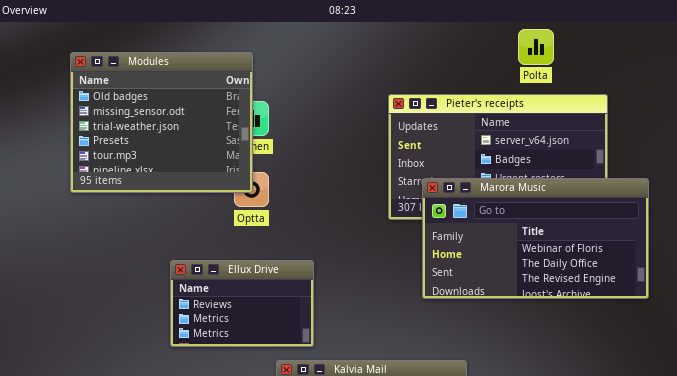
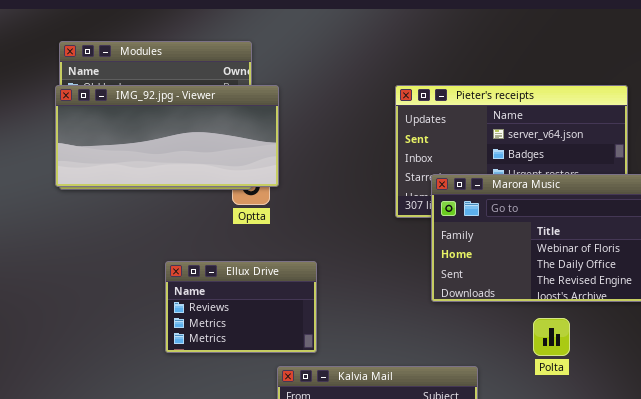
Polta: [518,29,554,65] -> [533,318,570,356], moved
IMG_92.jpg - Viewer: none -> [55,85,279,187], opened

